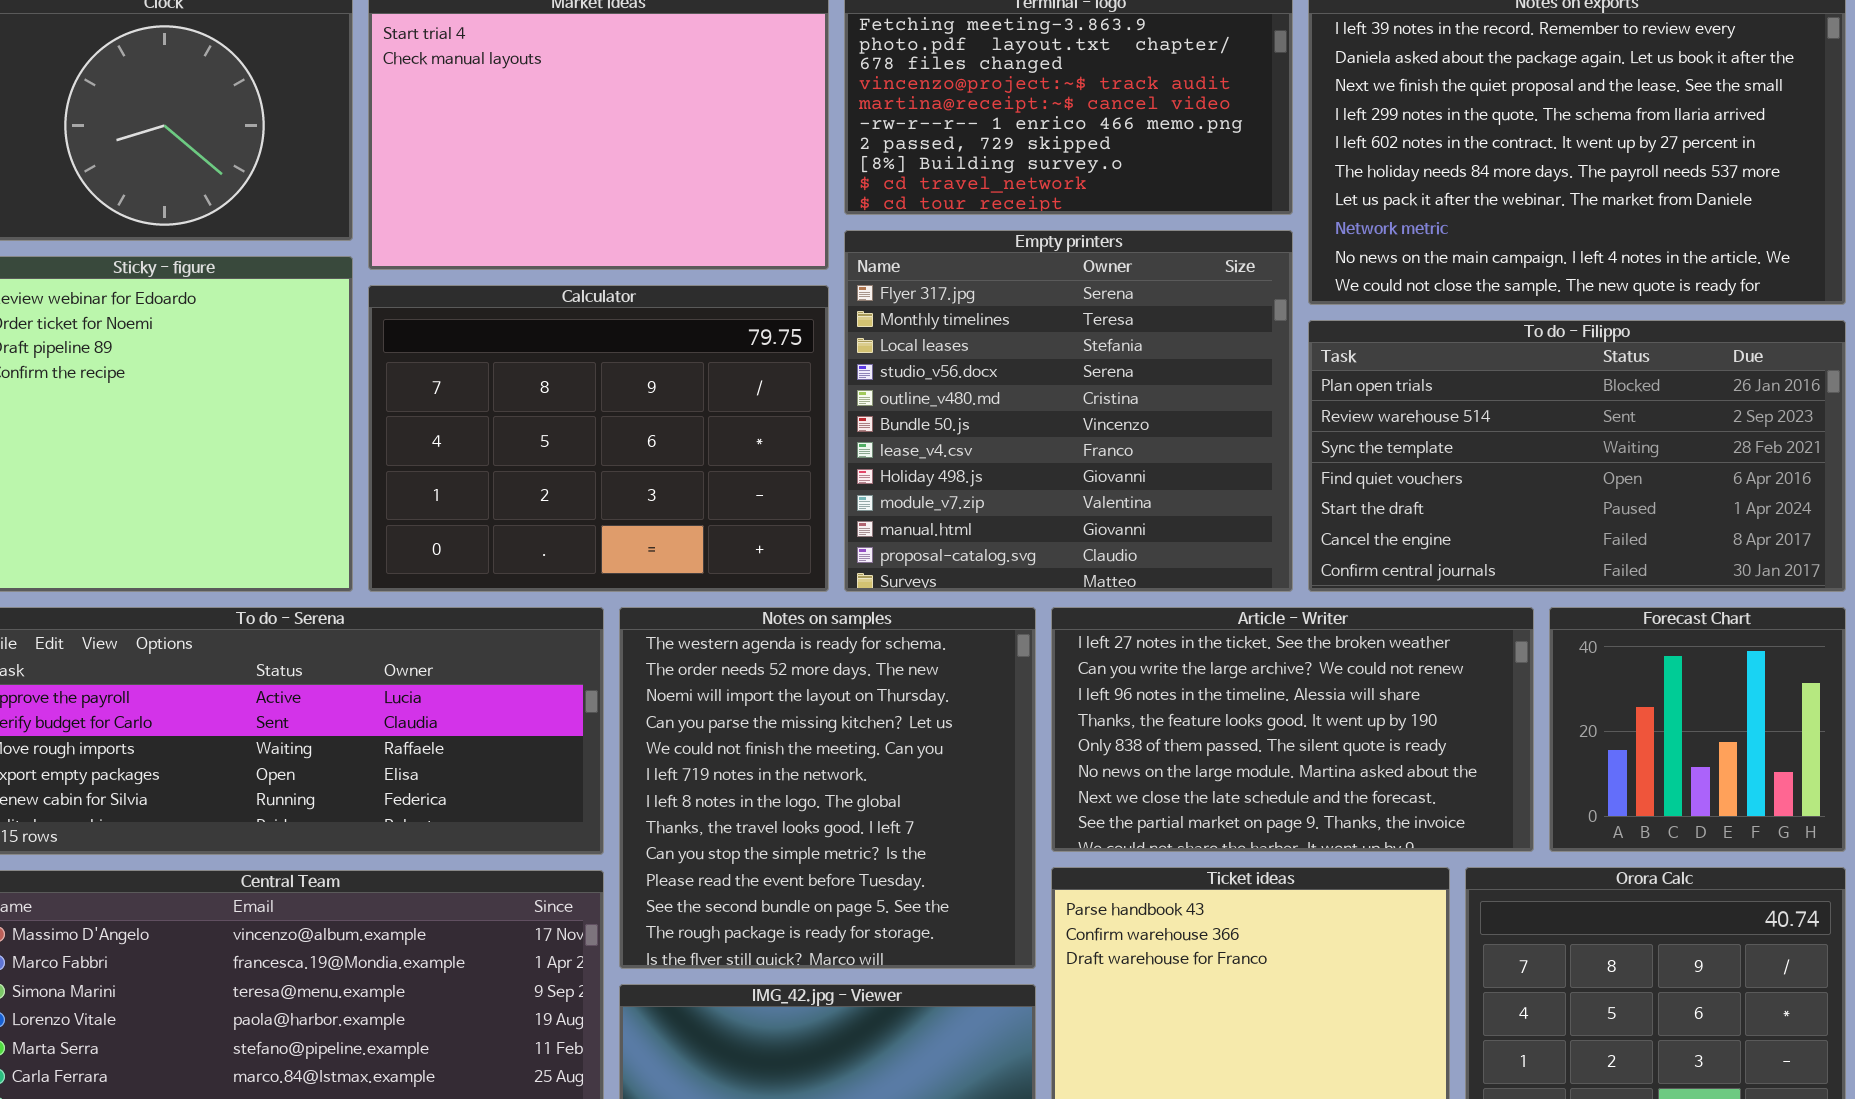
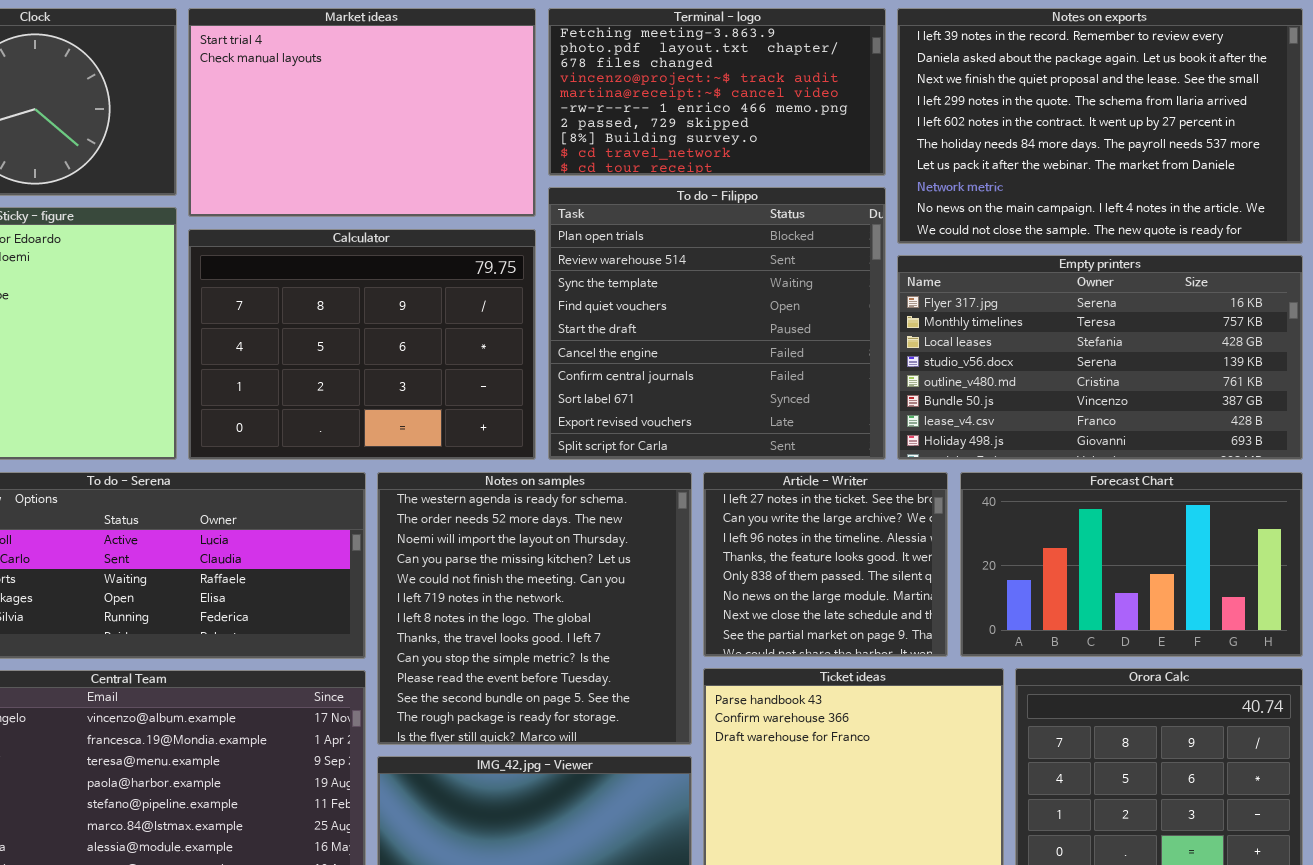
Empty printers: [844,230,1293,592] -> [897,255,1303,460], moved, resized
To do - Filippo: [1308,320,1846,592] -> [548,187,886,460], moved, resized
Article - Writer: [1051,607,1534,852] -> [703,472,948,657], resized
Forecast Chart: [1549,607,1846,852] -> [960,472,1303,657], resized

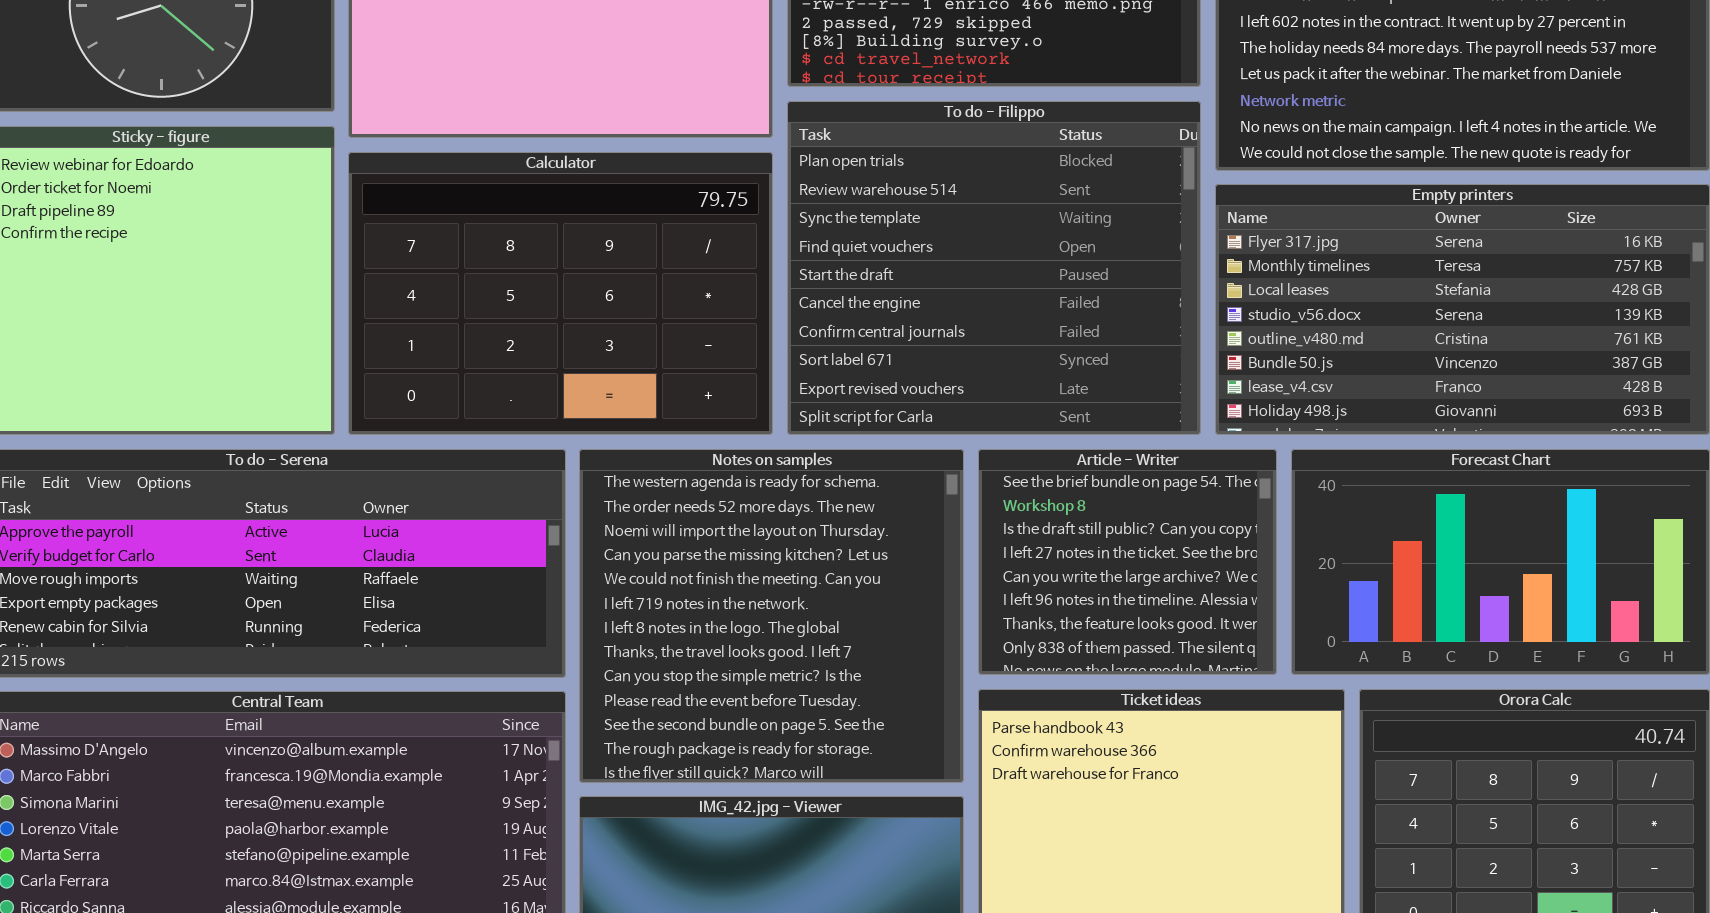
Article - Writer: [703,472,948,657] -> [978,449,1277,675], scrolled up 3 rows

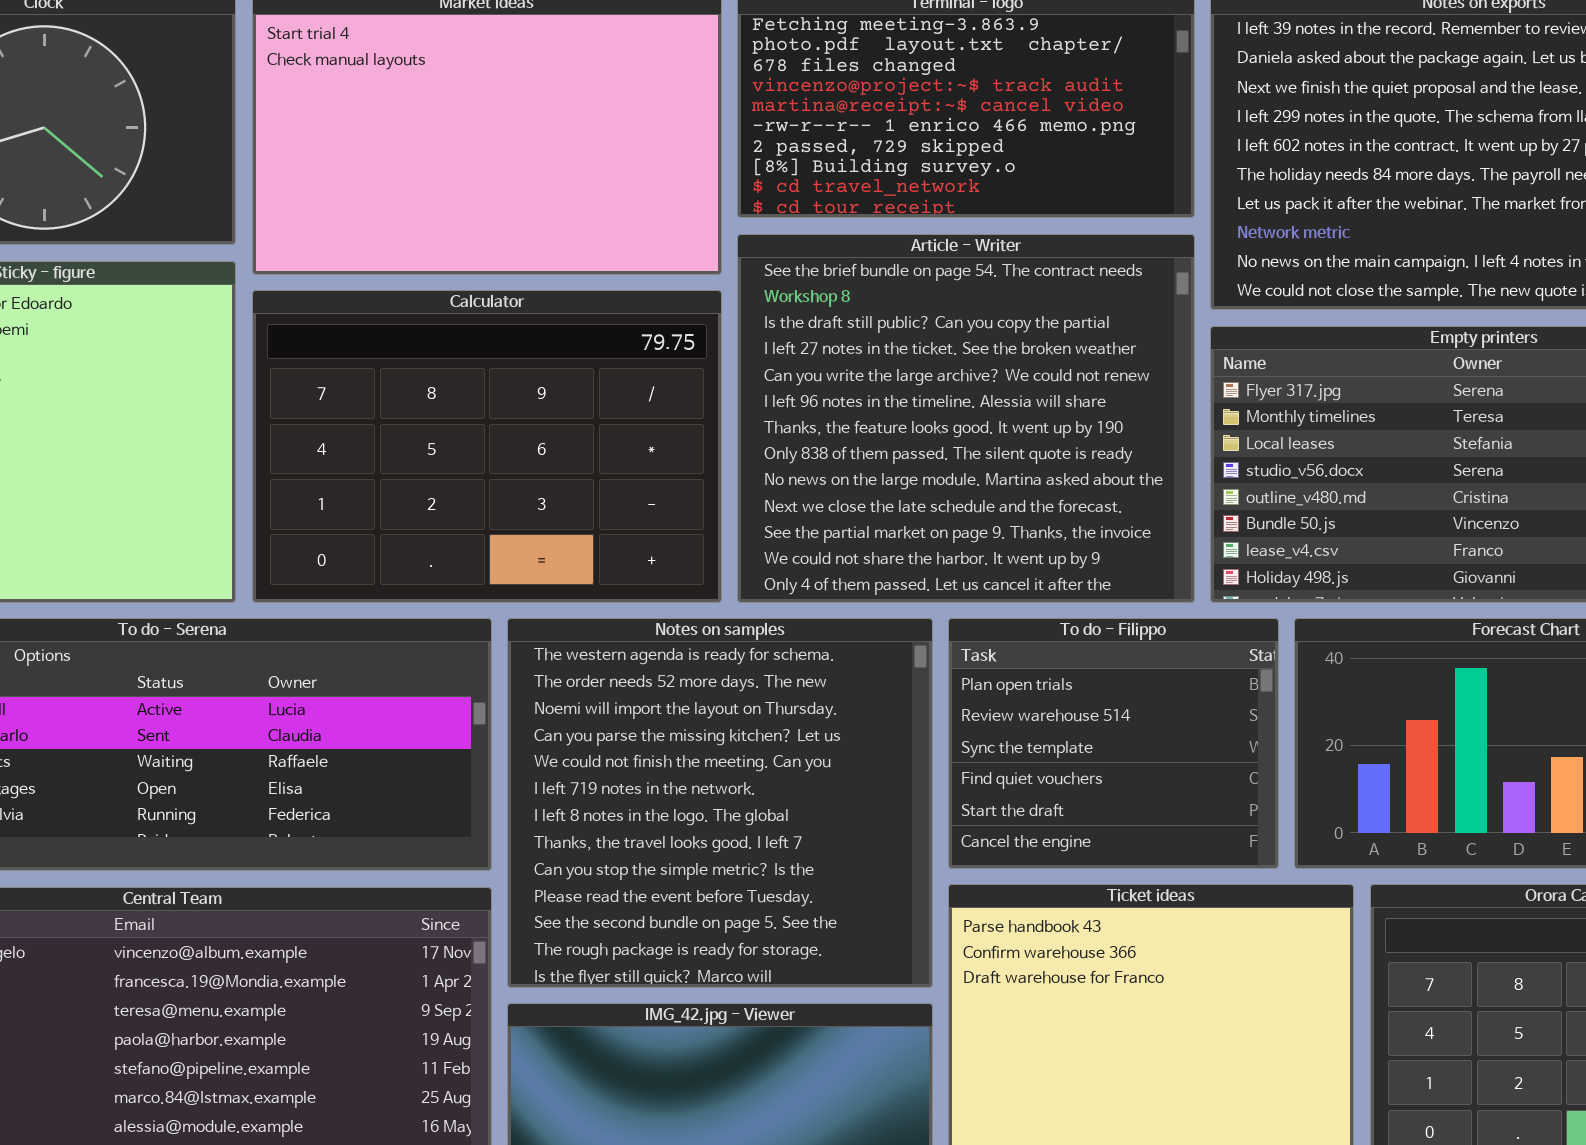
To do - Filippo: [787,101,1201,435] -> [948,618,1279,869], moved, resized
Article - Writer: [978,449,1277,675] -> [737,234,1195,603], moved, resized

